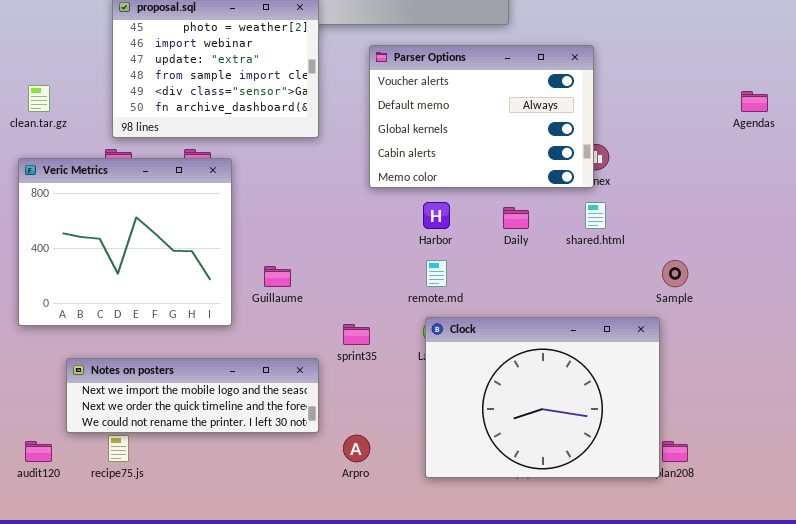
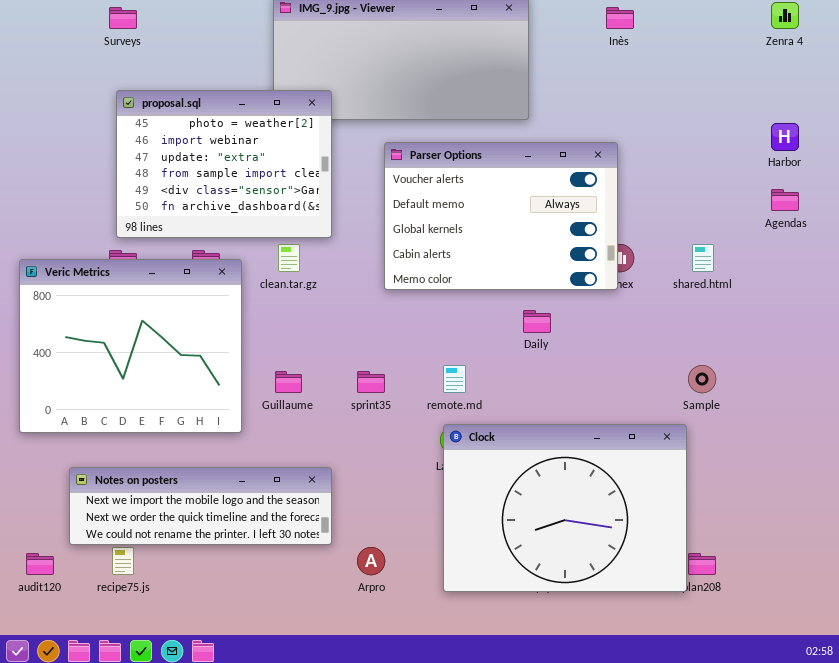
clean.tar.gz: [28,85,50,112] -> [278,244,300,272], moved
Harbor: [423,202,450,229] -> [771,123,799,151], moved
shared.html: [585,202,606,229] -> [692,244,714,272], moved
sprint35: [343,324,370,345] -> [357,371,385,393], moved

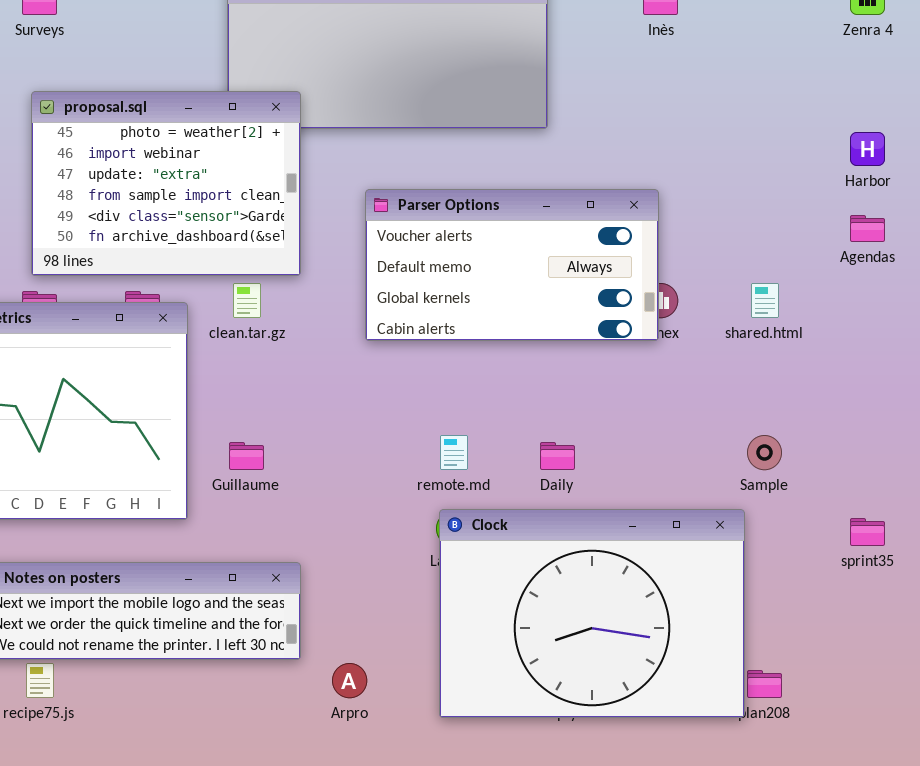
Parser Options: [384,142,618,290] -> [365,189,659,341], resized
Daily: [523,310,551,333] -> [540,442,575,470], moved
sprint35: [357,371,385,393] -> [850,518,885,546], moved

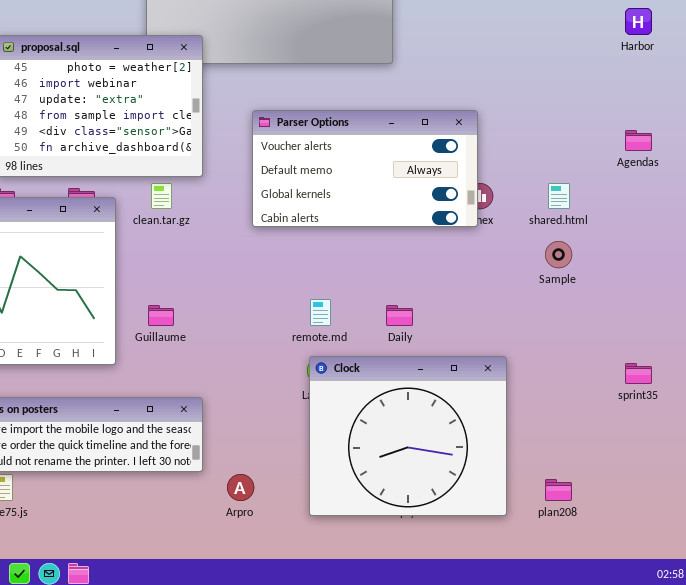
Harbor: [850,132,885,166] -> [625,8,652,35], moved
Sample: [747,435,782,470] -> [545,241,572,268], moved
Clock: [439,509,745,718] -> [309,356,507,516], resized

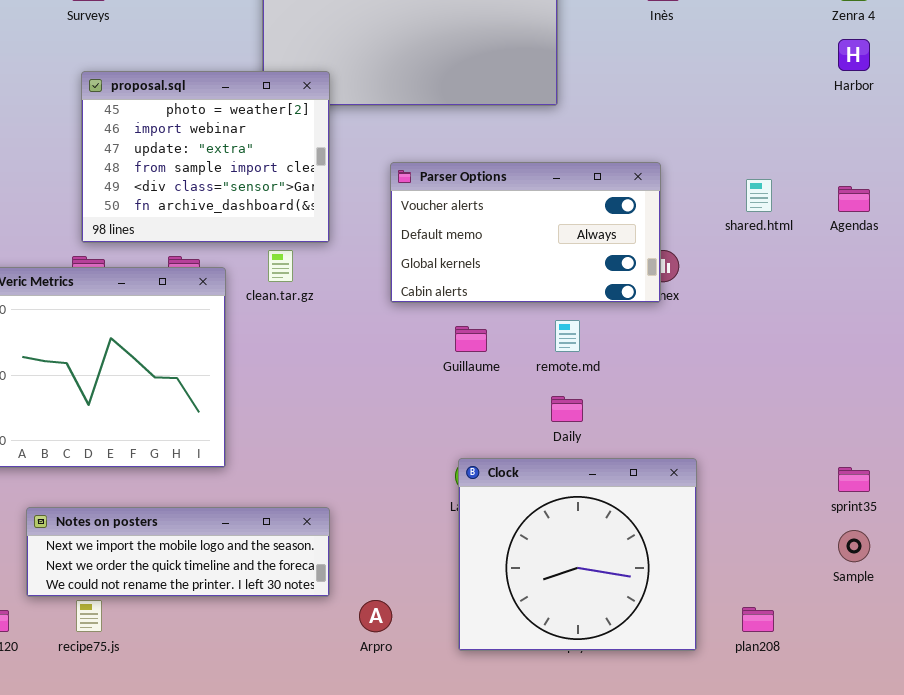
shared.html: [548,183,570,209] -> [746,179,772,212], moved
Sample: [545,241,572,268] -> [838,530,870,562], moved
remote.md: [310,299,331,326] -> [555,320,580,352], moved
Guillaume: [148,305,174,326] -> [455,326,487,352], moved

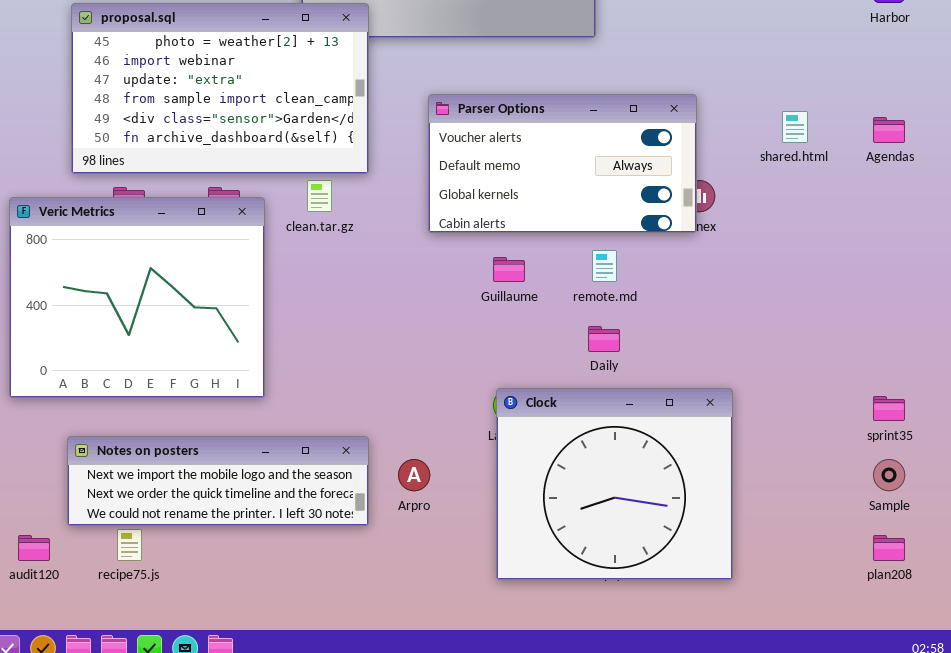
proposal.sql: [81,71,330,243] -> [71,3,369,174], resized
Arpro: [359,600,392,632] -> [398,459,430,491], moved
plan208: [742,607,774,632] -> [873,535,905,561], moved

